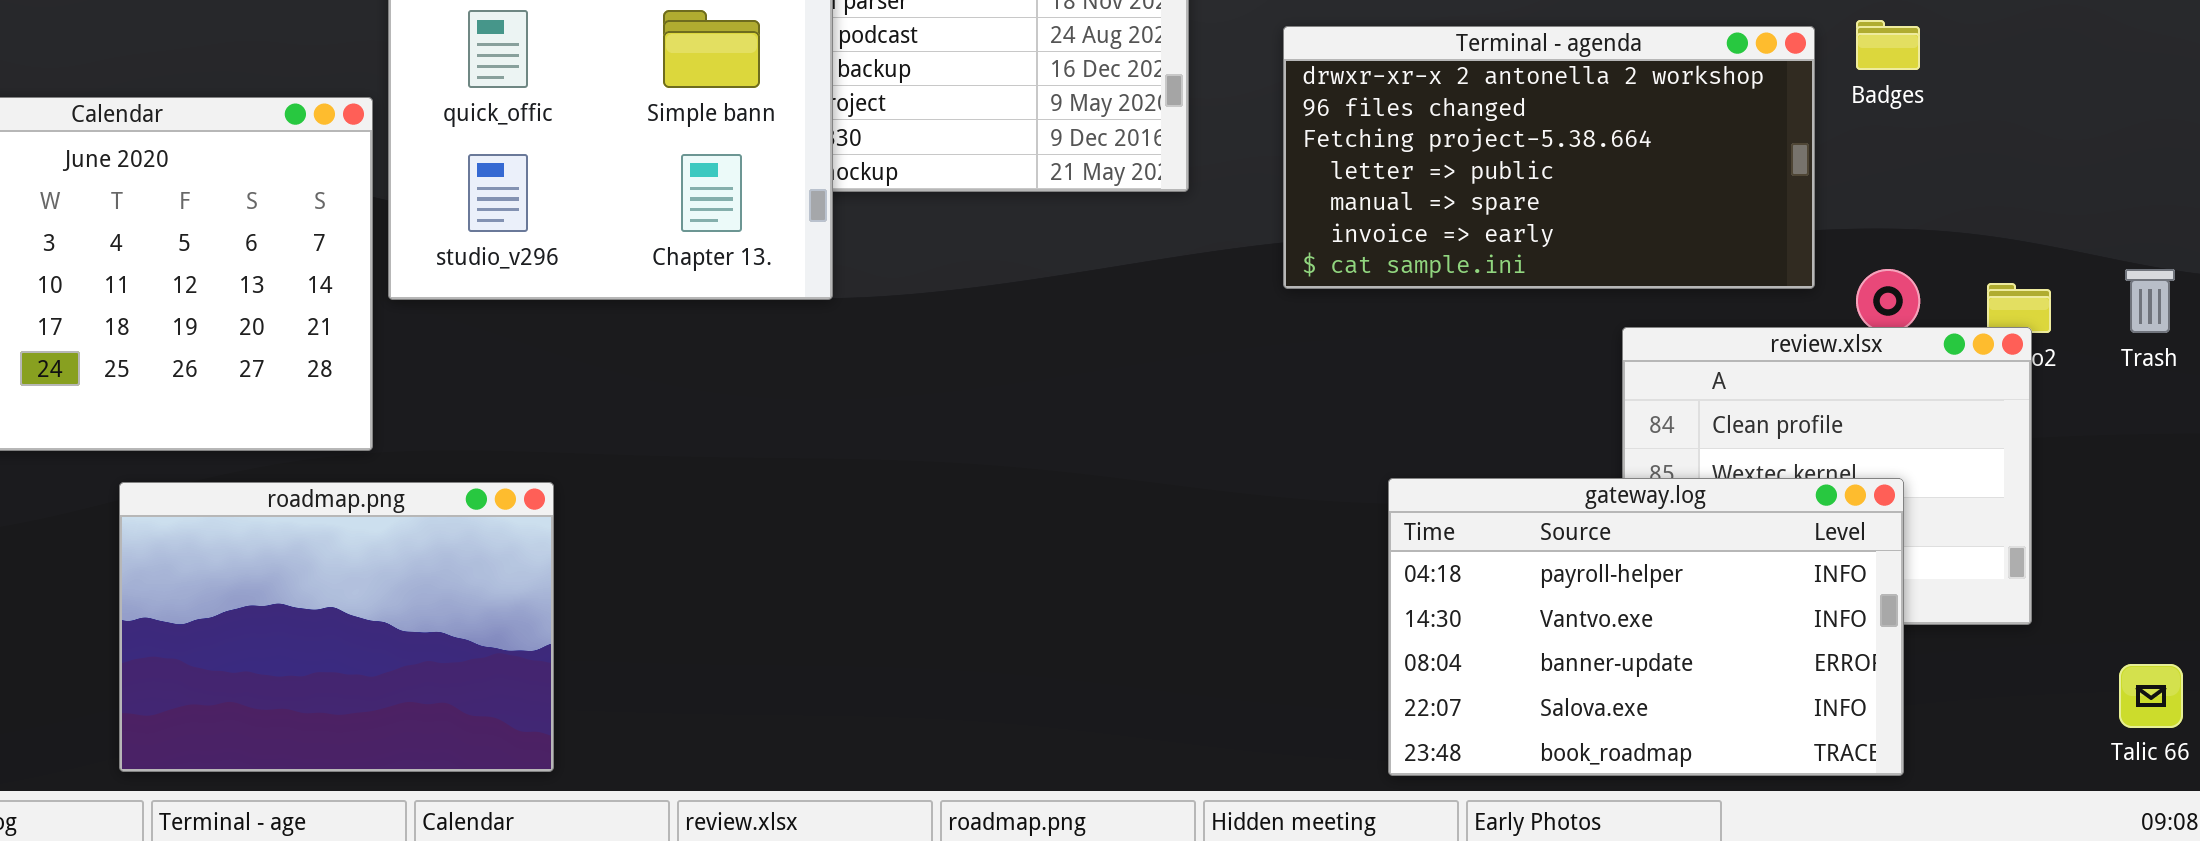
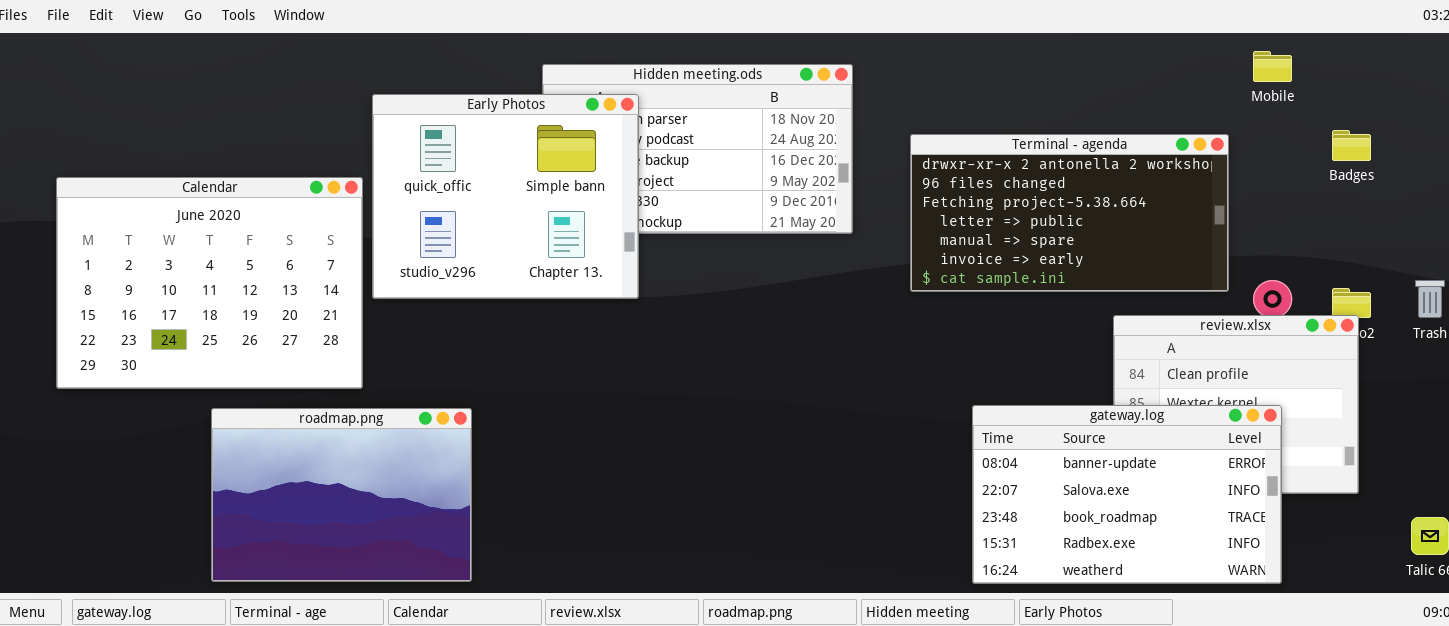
Badges: [1856,20,1920,70] -> [1332,130,1371,161], moved
gateway.log: [1388,478,1904,776] -> [972,405,1282,584], scrolled down 2 rows

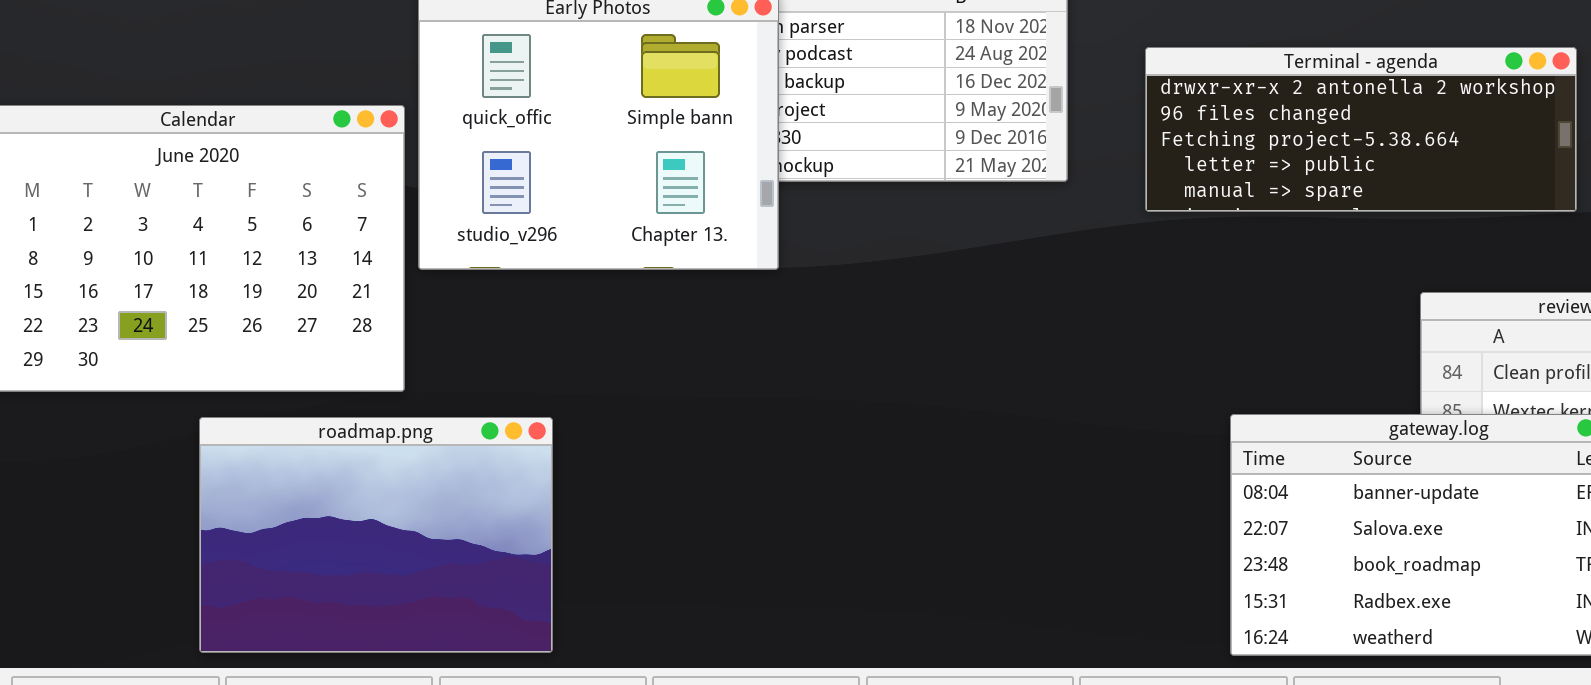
Terminal - agenda: [910,134,1229,292] -> [1145,47,1577,212], resized

